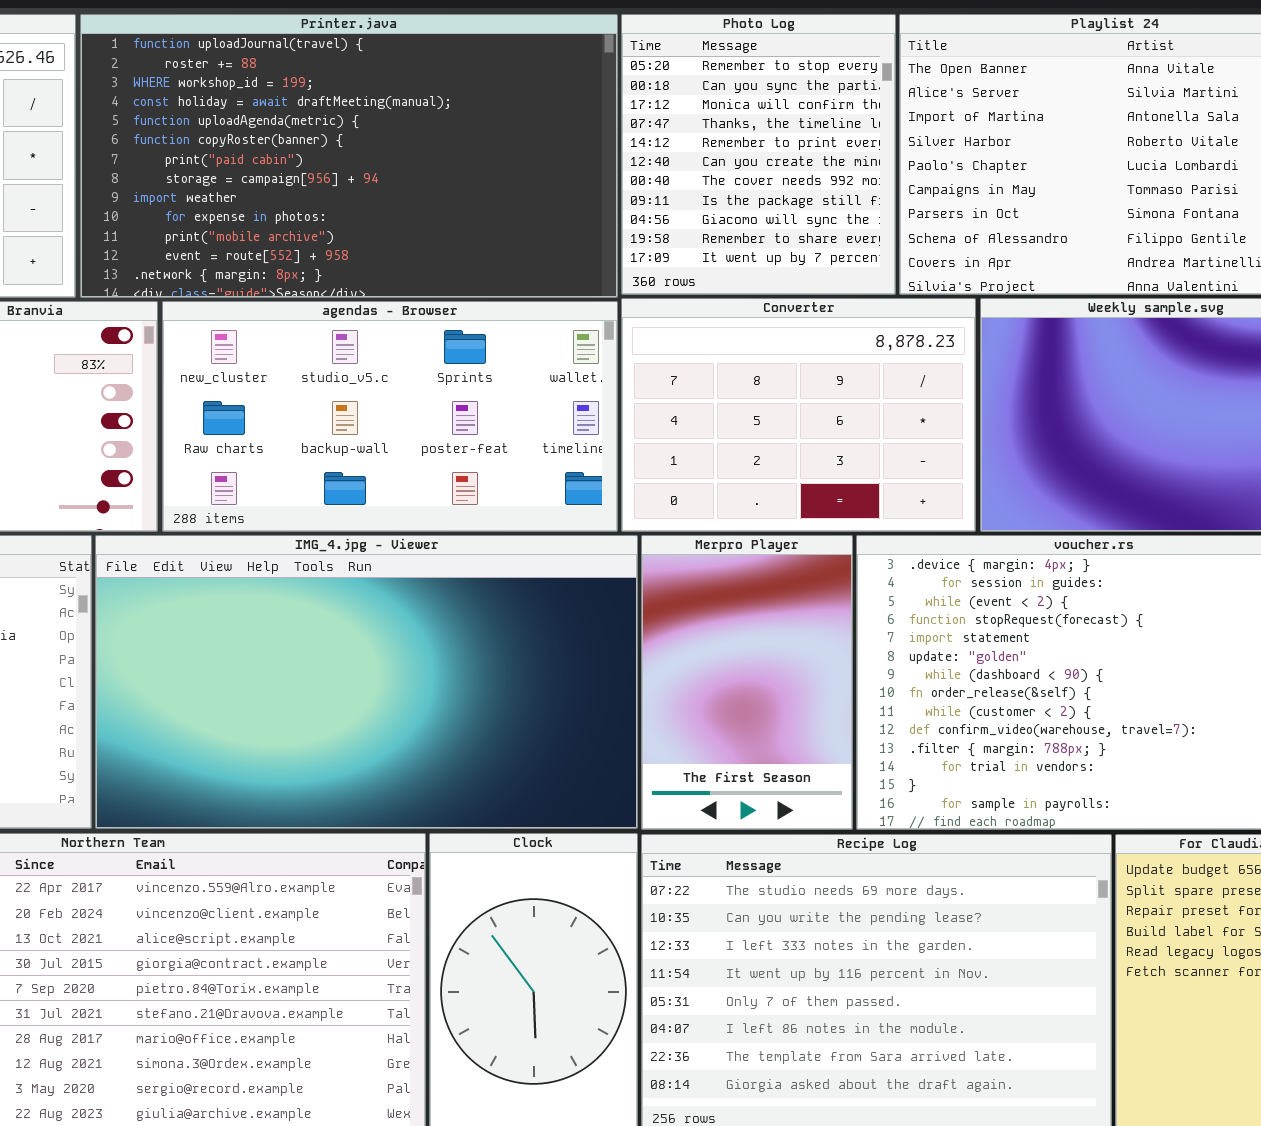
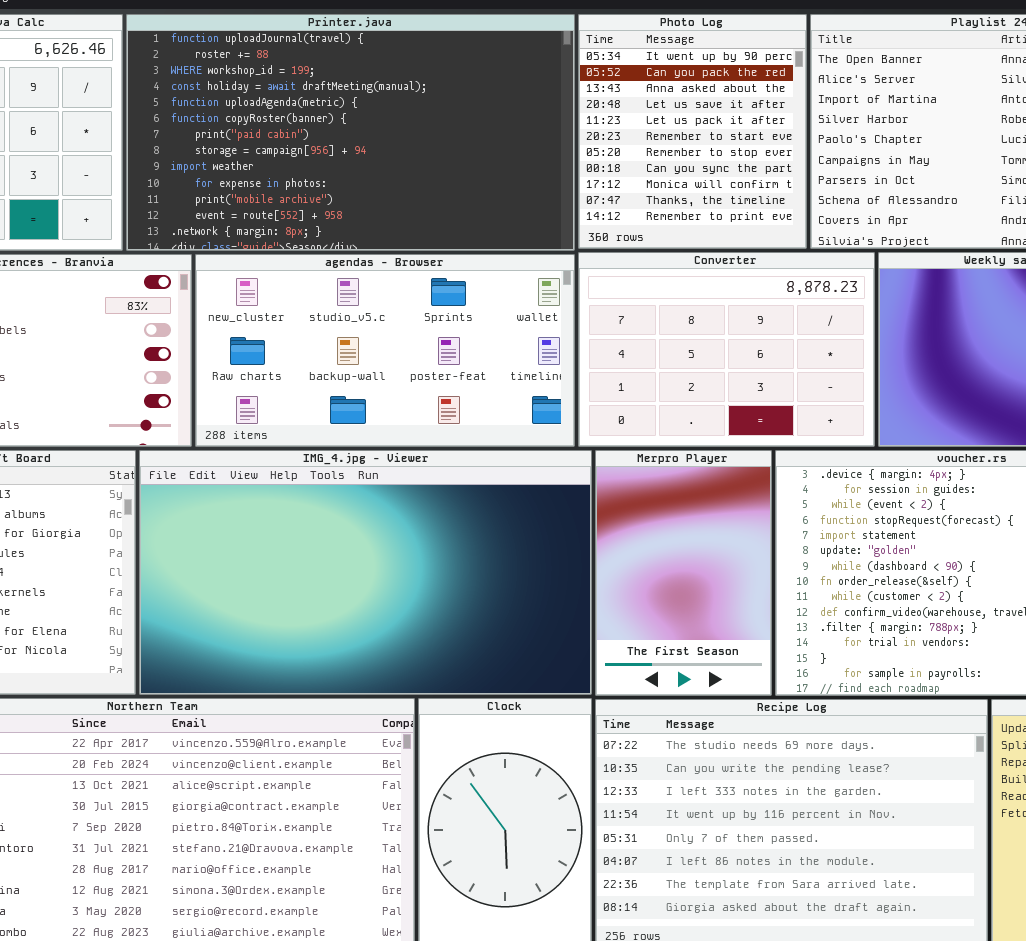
Photo Log: [621,14,896,295] -> [578,14,807,249], scrolled up 6 rows

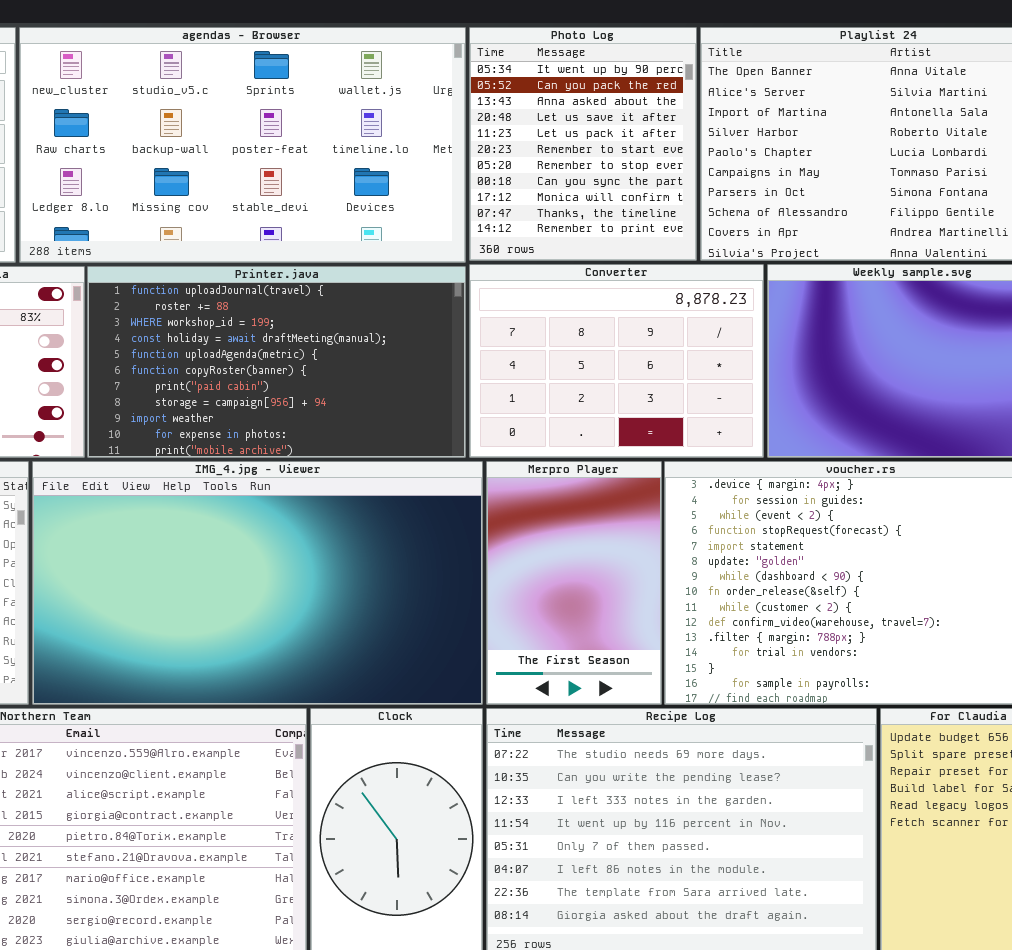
Printer.java: [126,14,575,251] -> [87,266,466,458], moved, resized
agendas - Browser: [195,254,575,447] -> [19,27,466,263], moved, resized

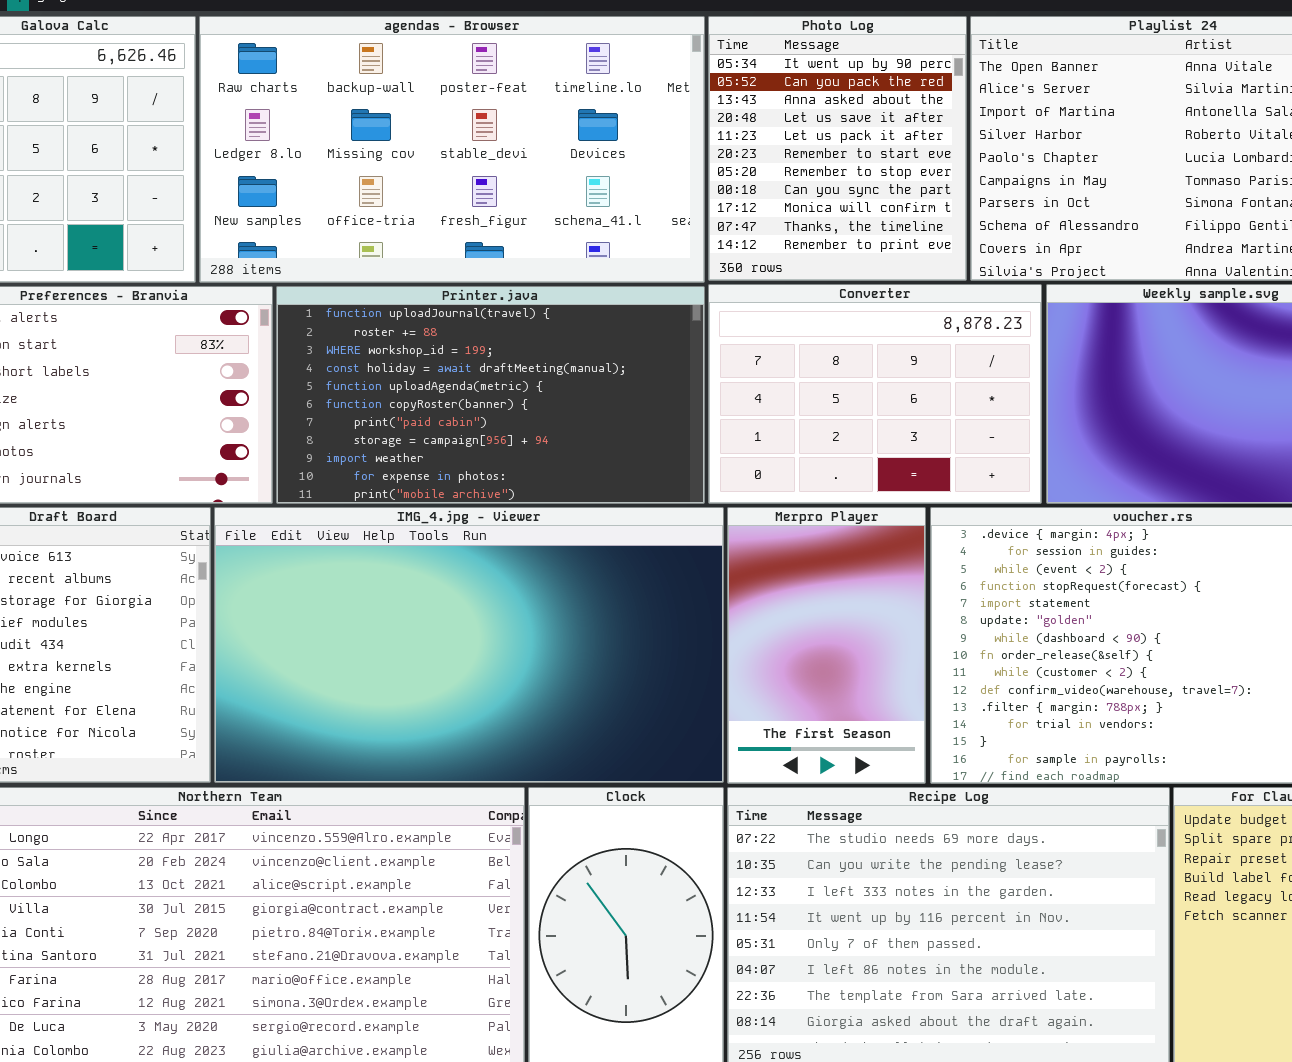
agendas - Browser: [19,27,466,263] -> [199,16,705,283], scrolled down 1 row

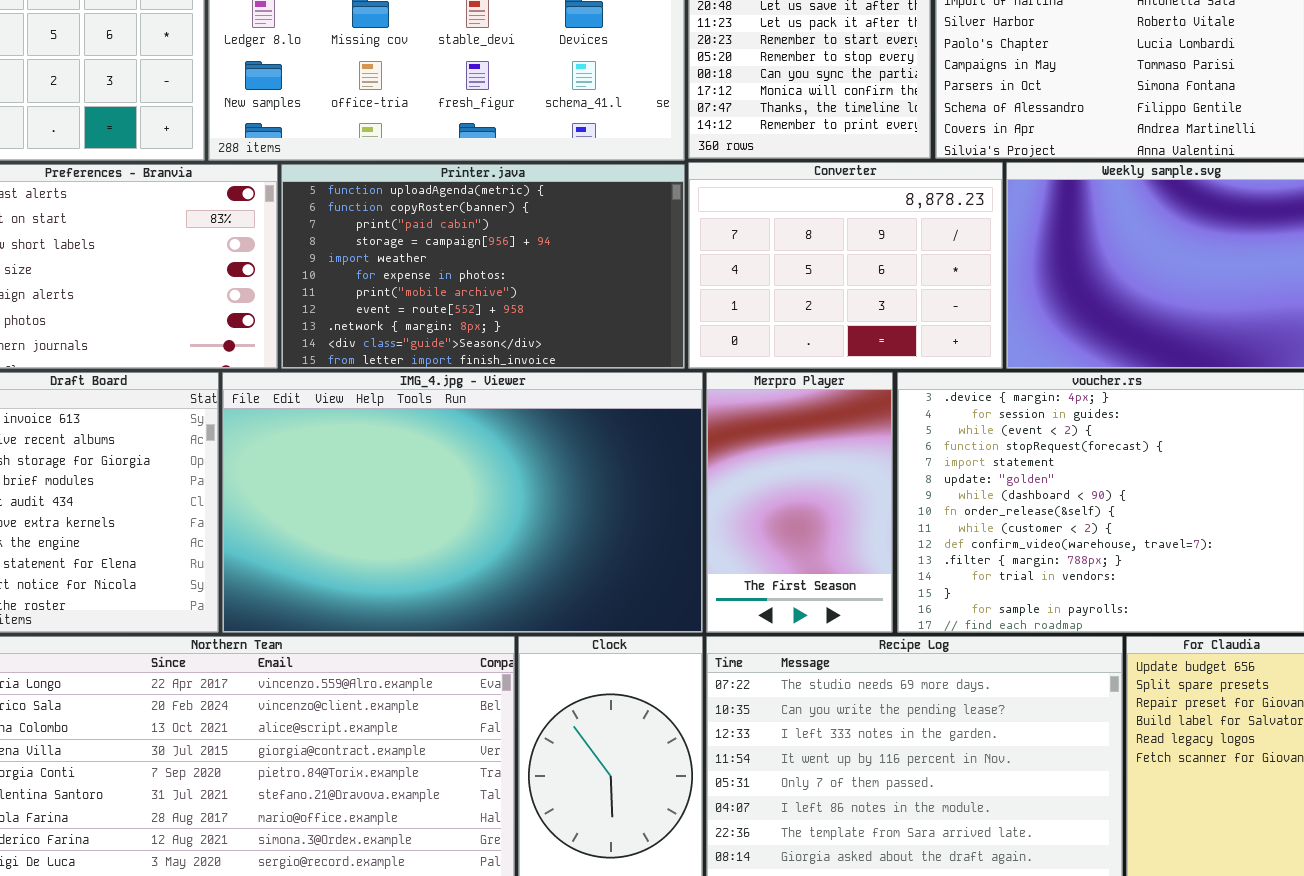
Printer.java: [276,286,705,504] -> [281,164,685,369], scrolled down 4 rows

